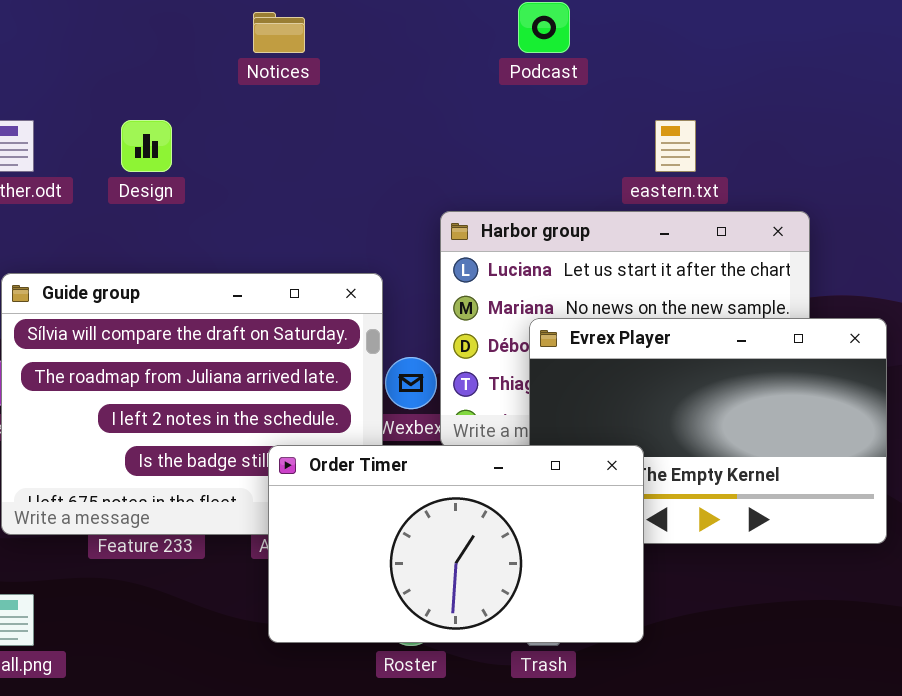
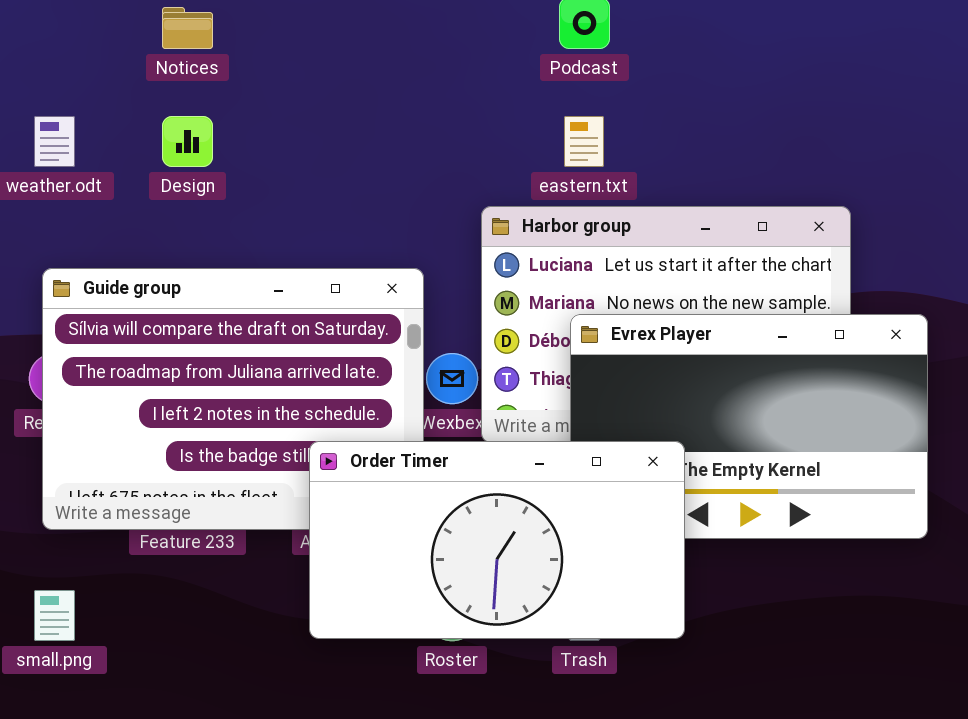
Notices: [253,12,305,53] -> [162,7,213,49], moved
eastern.txt: [655,120,696,172] -> [564,116,604,167], moved

